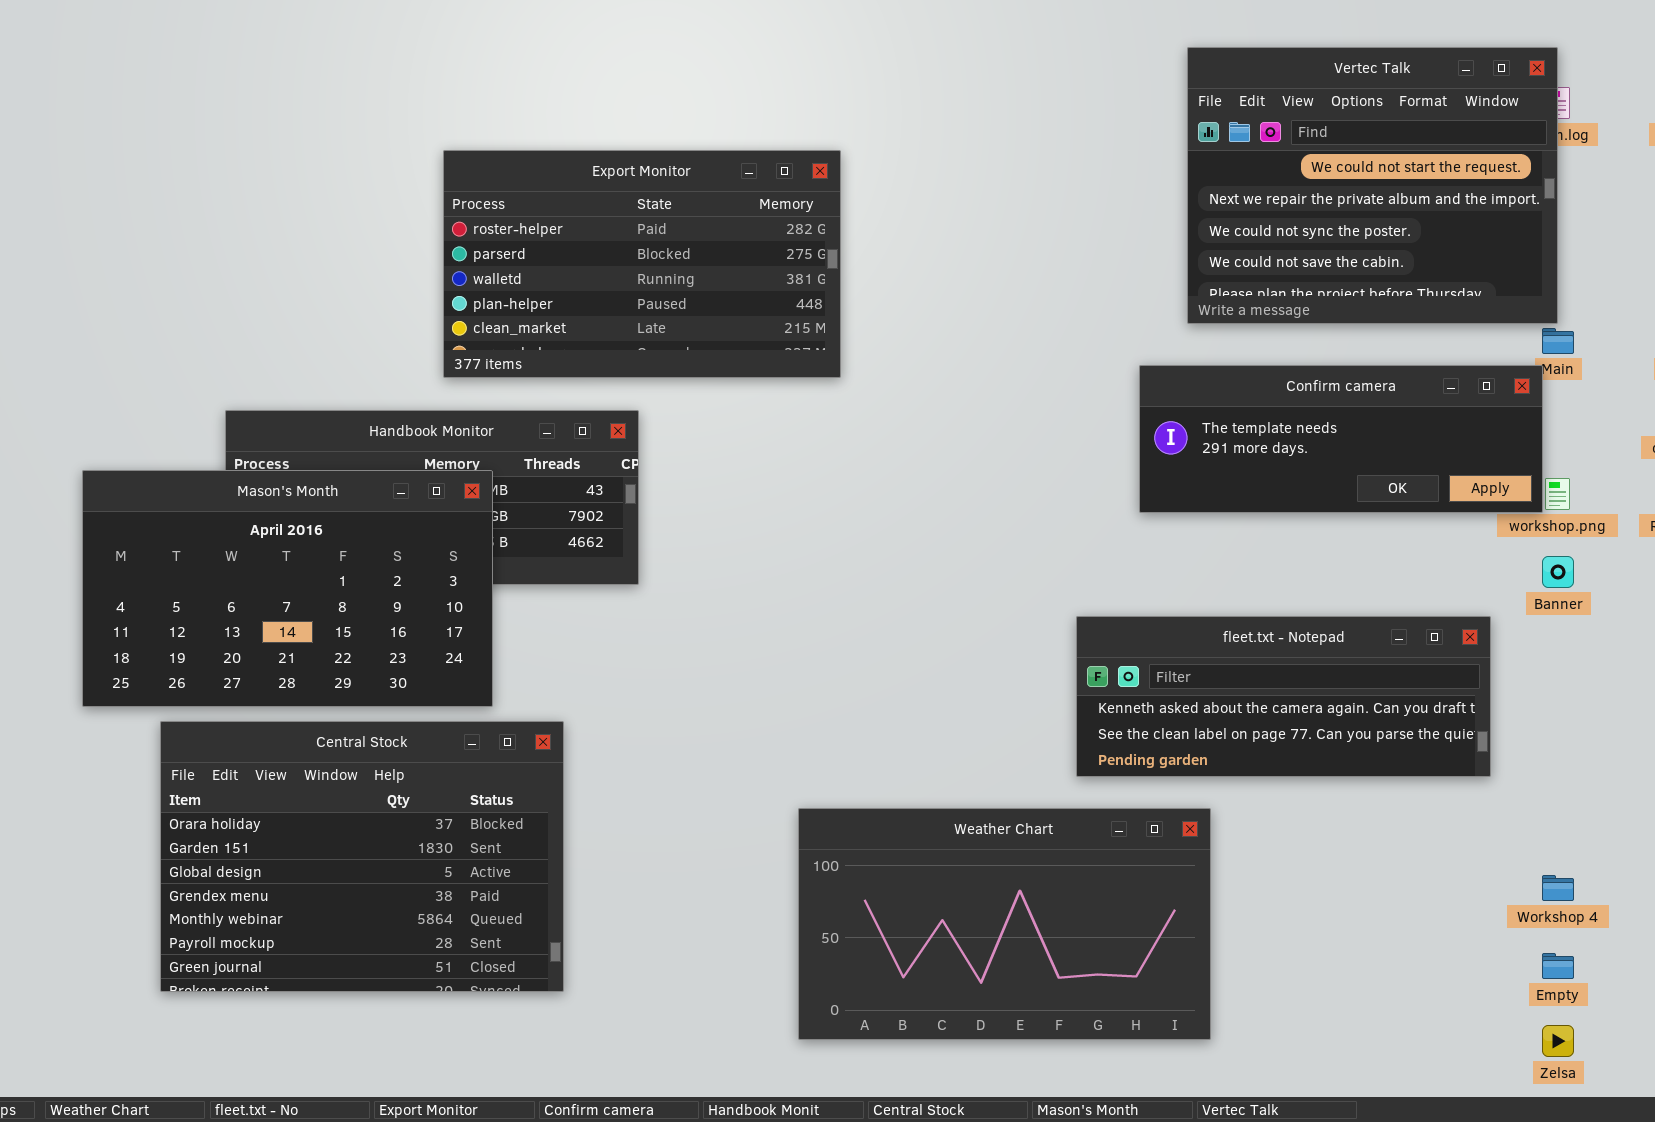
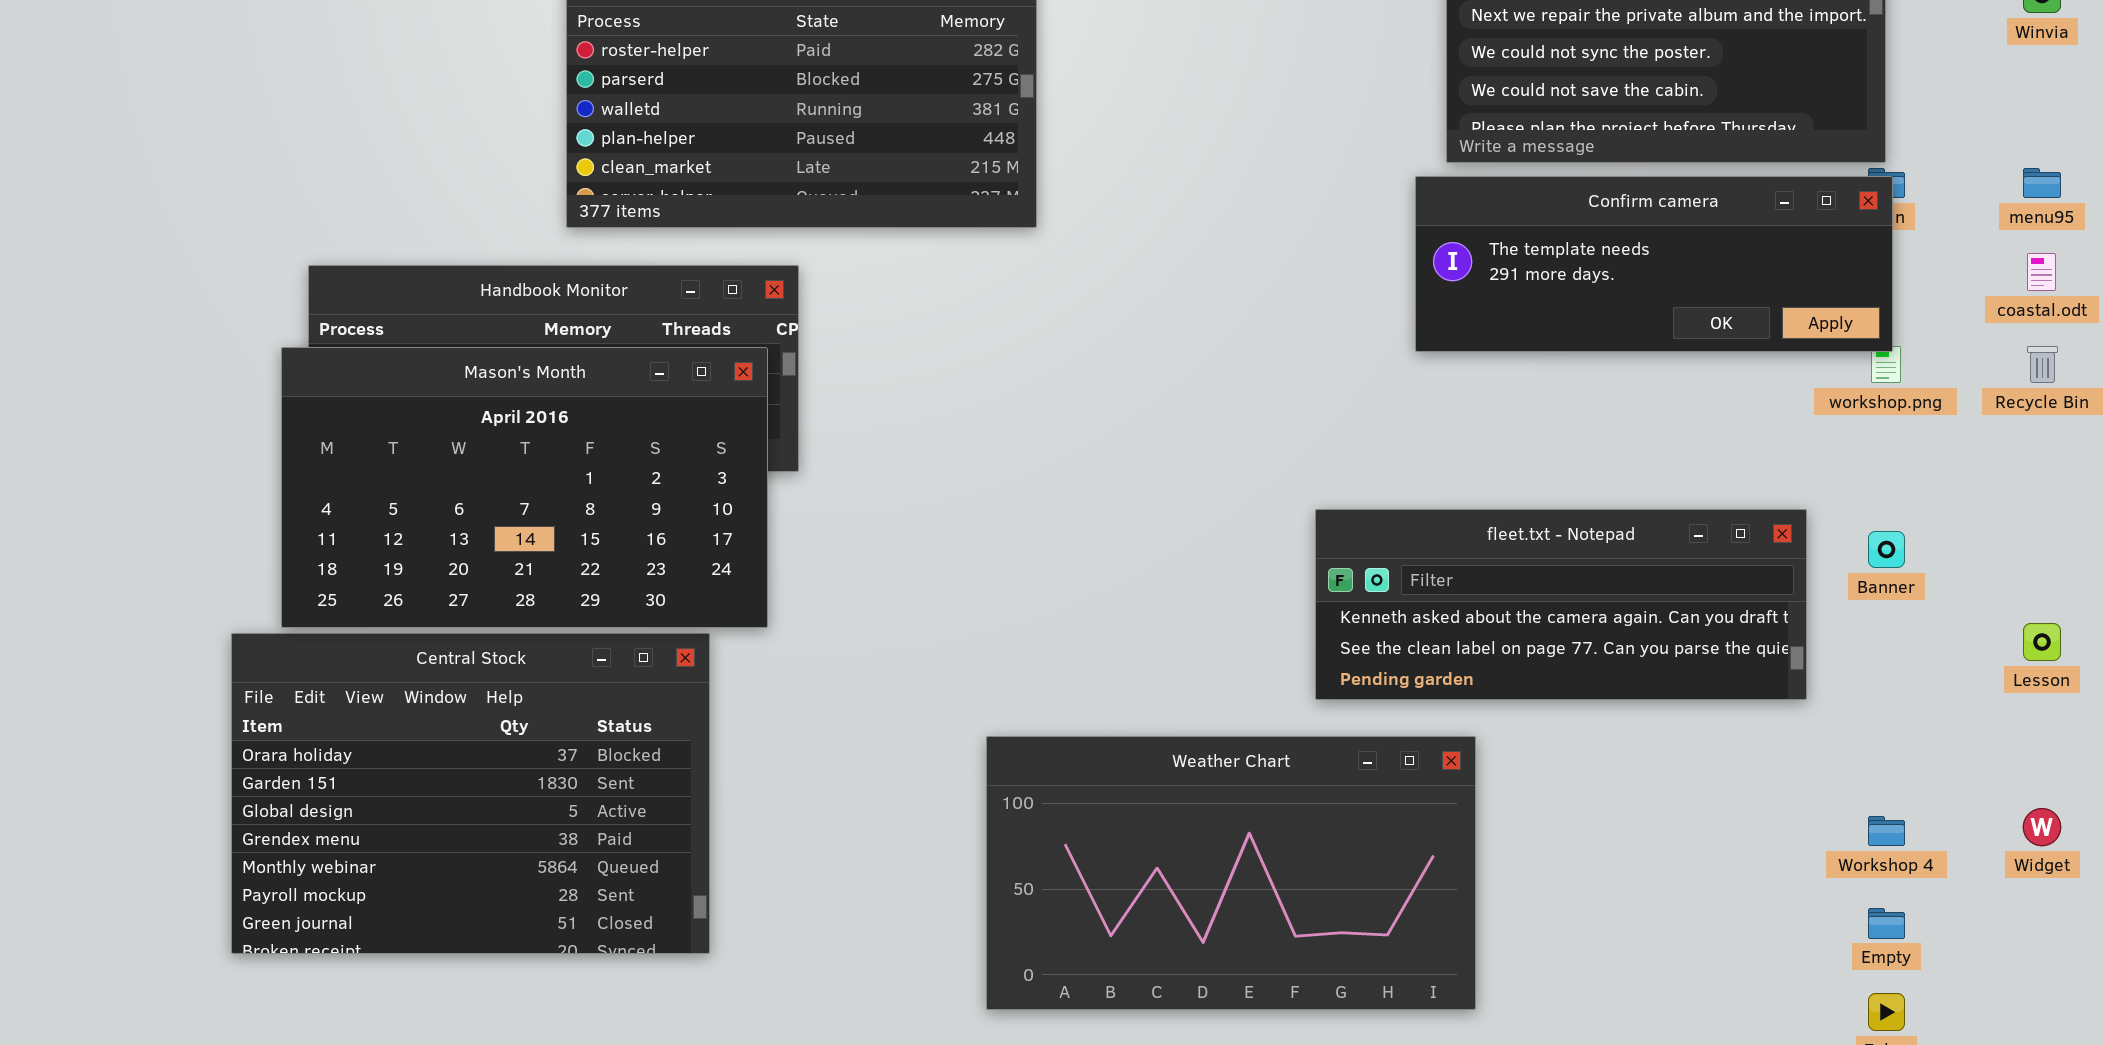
Confirm camera: [1139,365,1543,513] -> [1415,176,1893,352], moved
Mason's Month: [82,470,493,707] -> [281,347,768,628], moved
Banner: [1542,556,1574,588] -> [1868,531,1905,568], moved

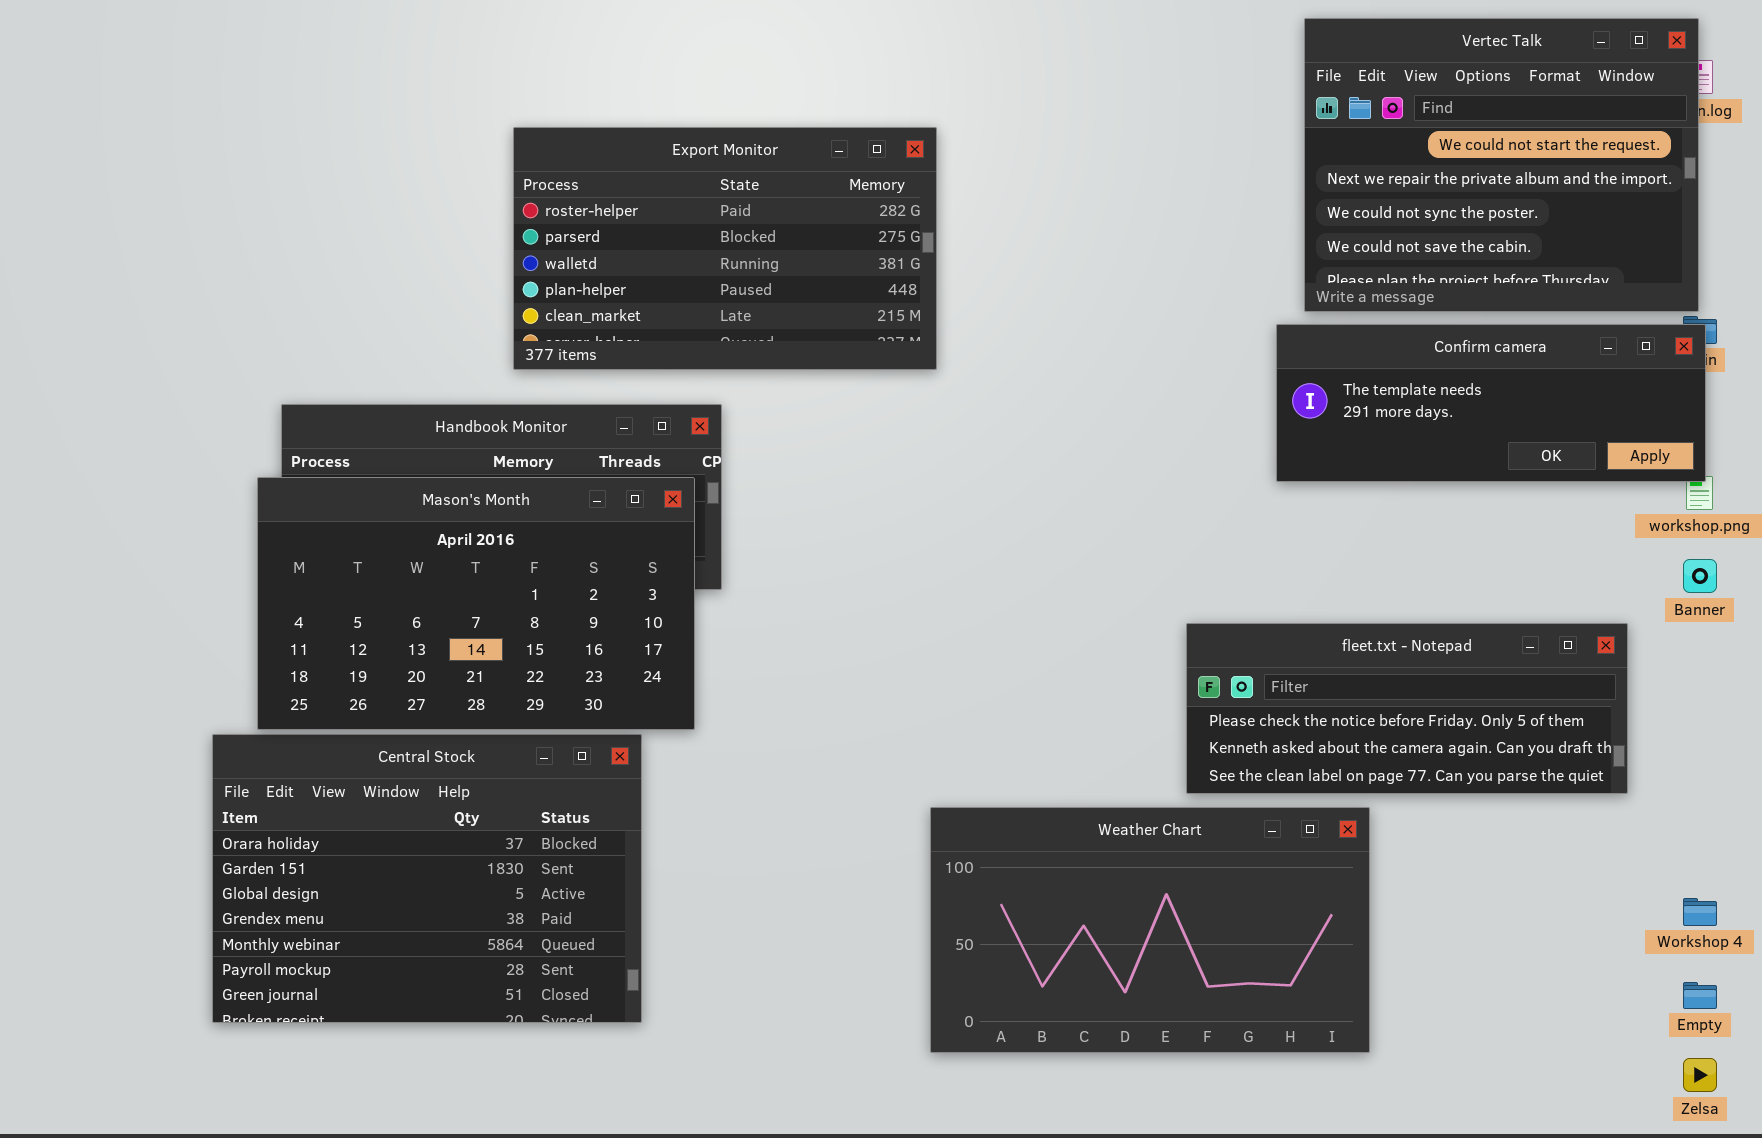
fleet.txt - Notepad: [1315,509,1807,700] -> [1186,623,1628,794], scrolled up 1 row
Banner: [1868,531,1905,568] -> [1683,559,1717,593], moved
Weather Chart: [986,736,1476,1010] -> [930,807,1370,1053], moved

